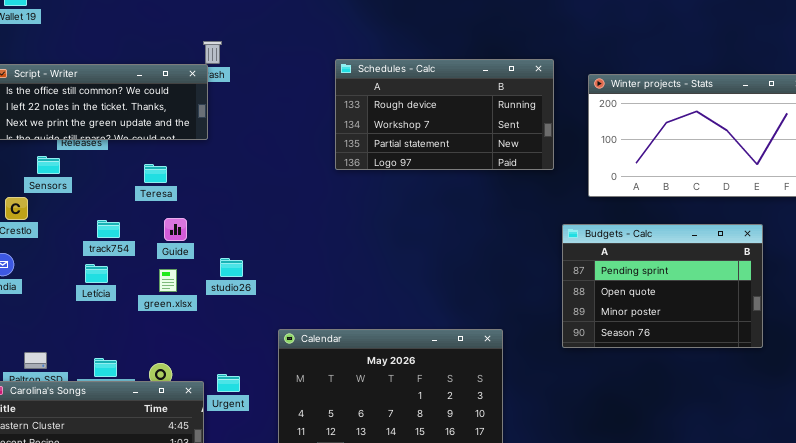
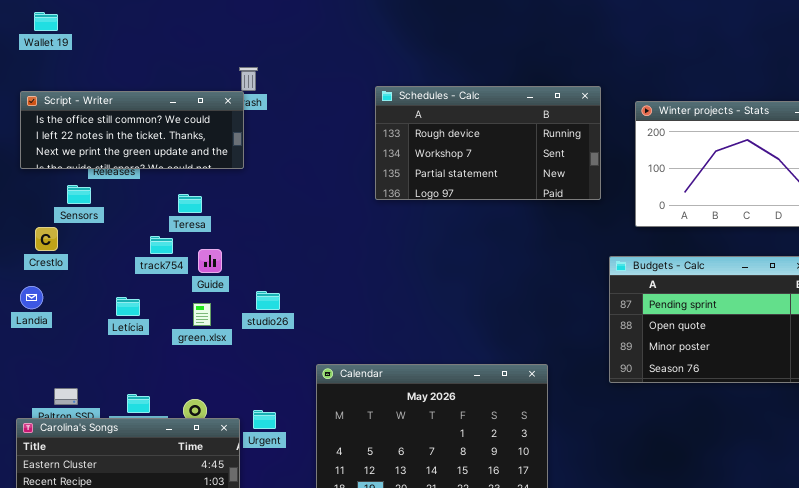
track754: [97,220,120,238] -> [150,236,173,254], moved

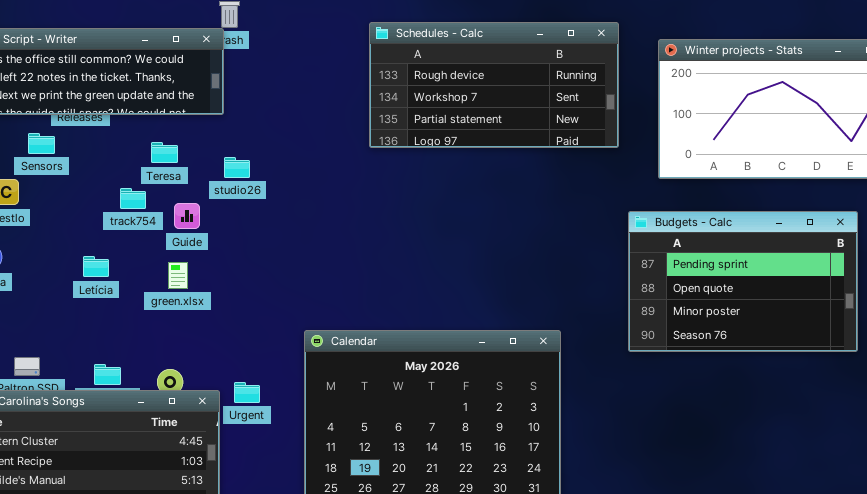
studio26: [256,291,280,310] -> [224,157,250,178], moved

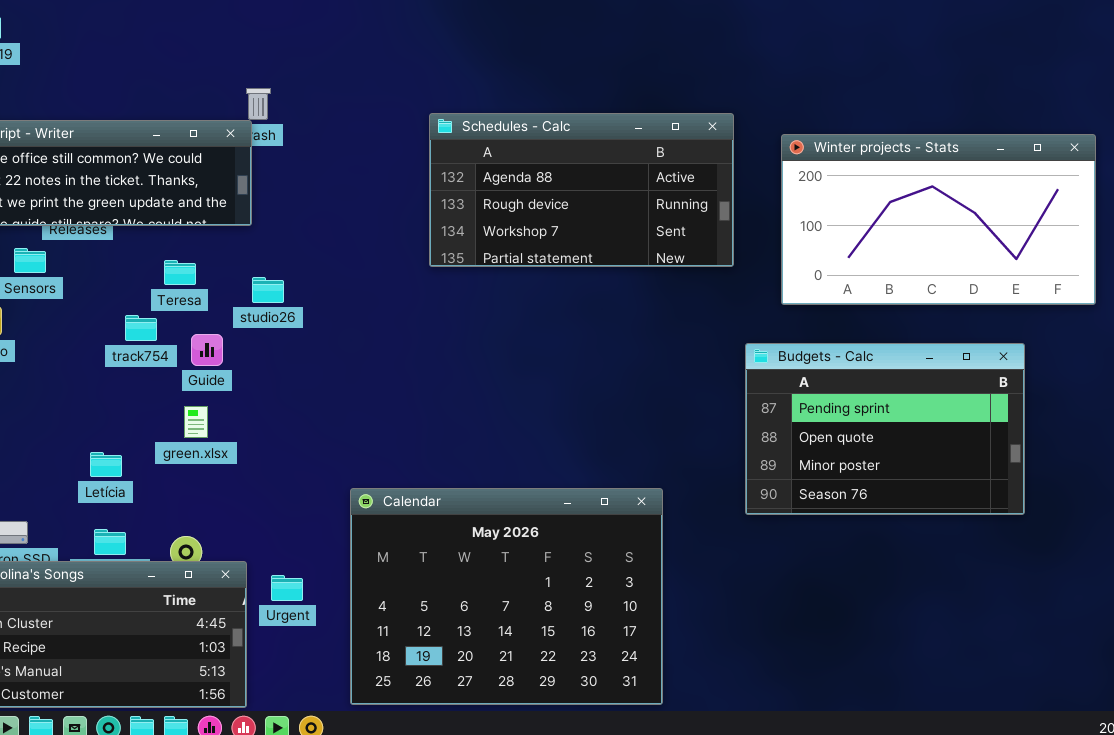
Schedules - Calc: [369,22,619,148] -> [429,113,734,267], scrolled up 1 row
Letícia: [83,256,109,277] -> [90,452,122,477], moved
Urgent: [234,382,260,403] -> [271,575,303,601], moved

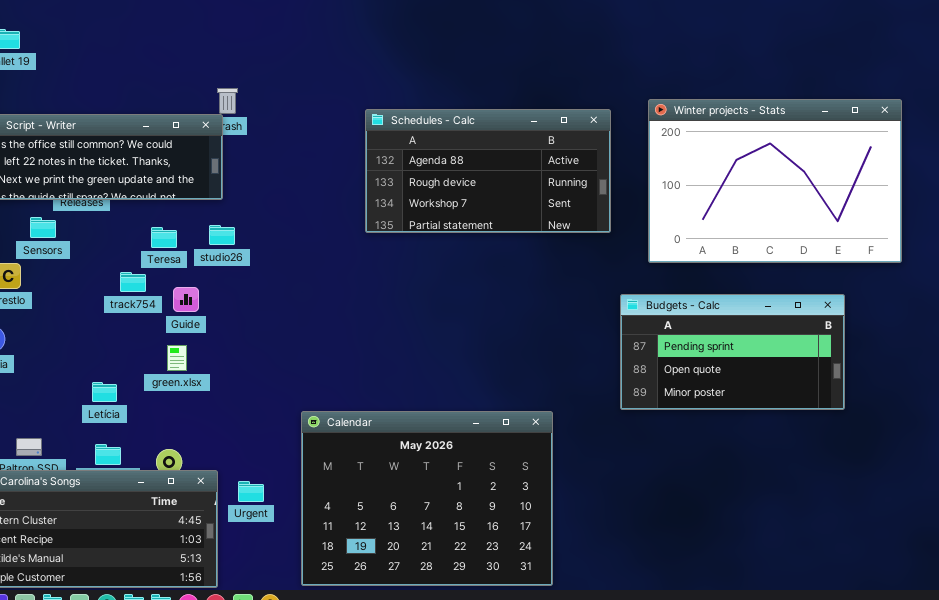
Winter projects - Stats: [781,134,1096,305] -> [648,99,902,263], resized
studio26: [252,277,284,303] -> [209,225,235,245], moved
Budgets - Calc: [745,343,1025,515] -> [620,294,845,410], resized

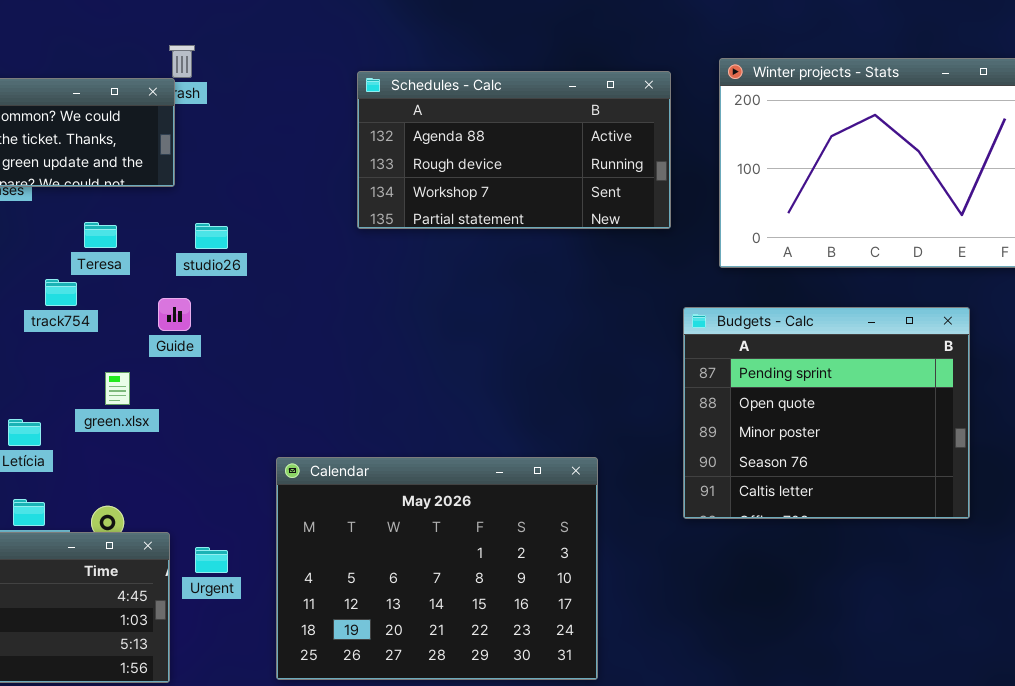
studio26: [209,225,235,245] -> [195,223,228,249], moved
Guide: [173,287,199,312] -> [158,298,191,331], moved
Budgets - Calc: [620,294,845,410] -> [683,307,970,519], resized

